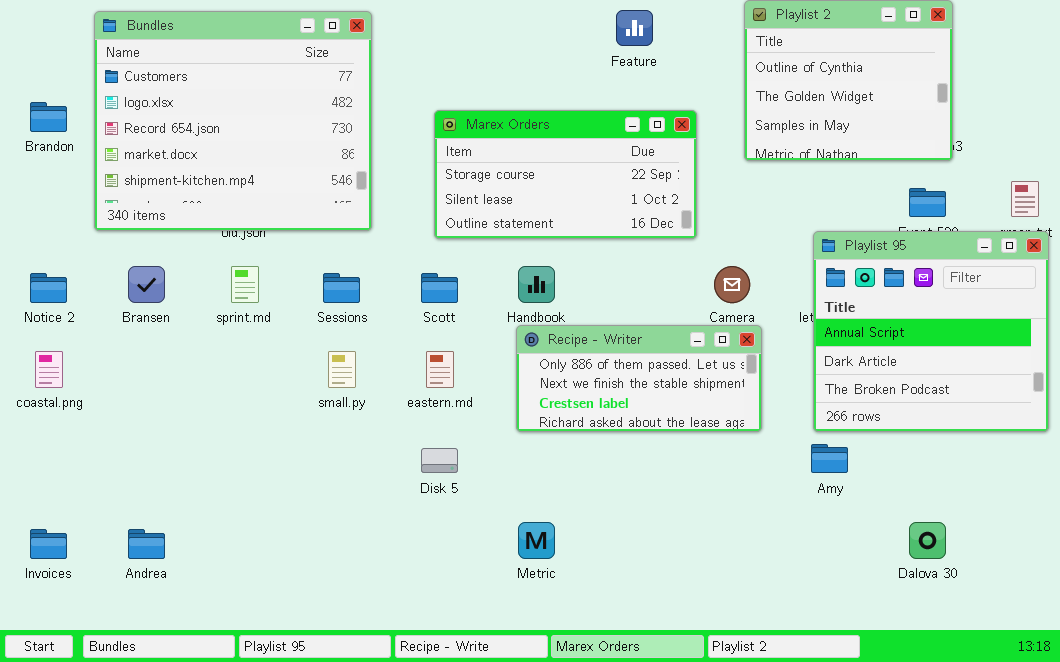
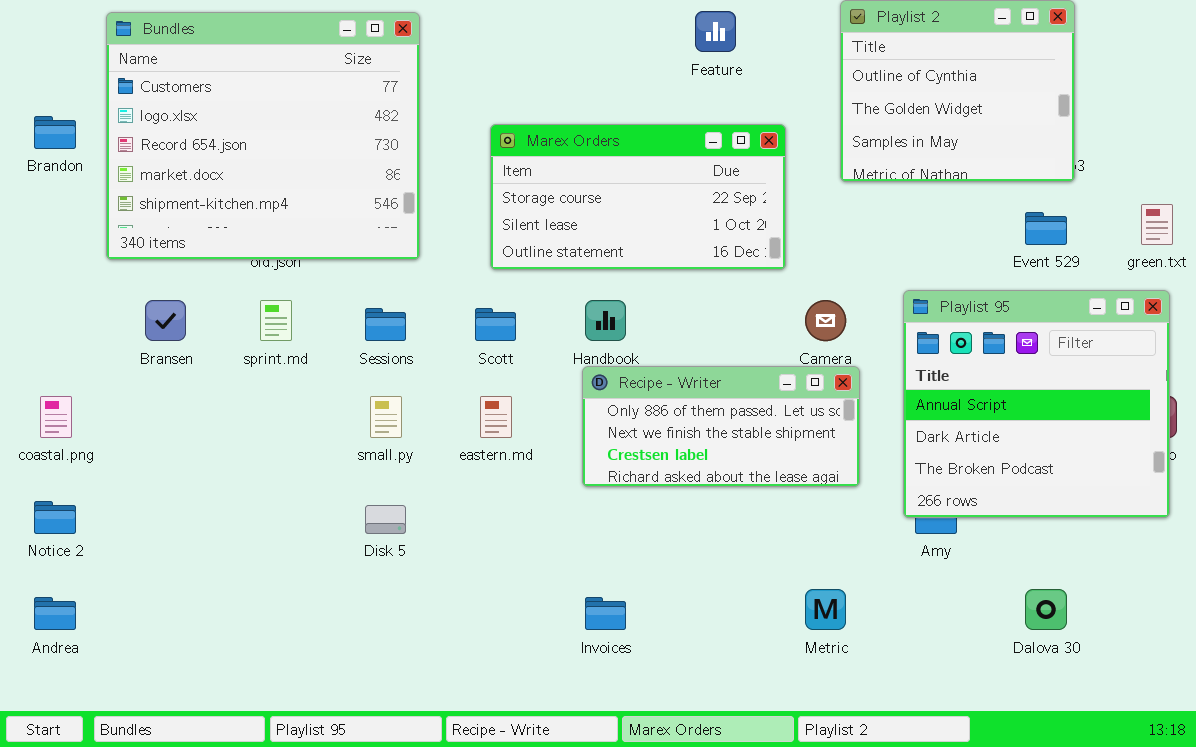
Playlist 95: [813,231,1049,432] -> [903,290,1170,518], moved
Notice 2: [30,273,67,303] -> [34,501,76,534], moved
Disk 5: [421,448,458,473] -> [365,505,406,534], moved
Metric: [518,522,555,559] -> [805,589,846,630], moved
Invoices: [30,529,67,559] -> [585,597,626,630], moved
Andrea: [128,529,165,559] -> [34,597,76,630], moved

